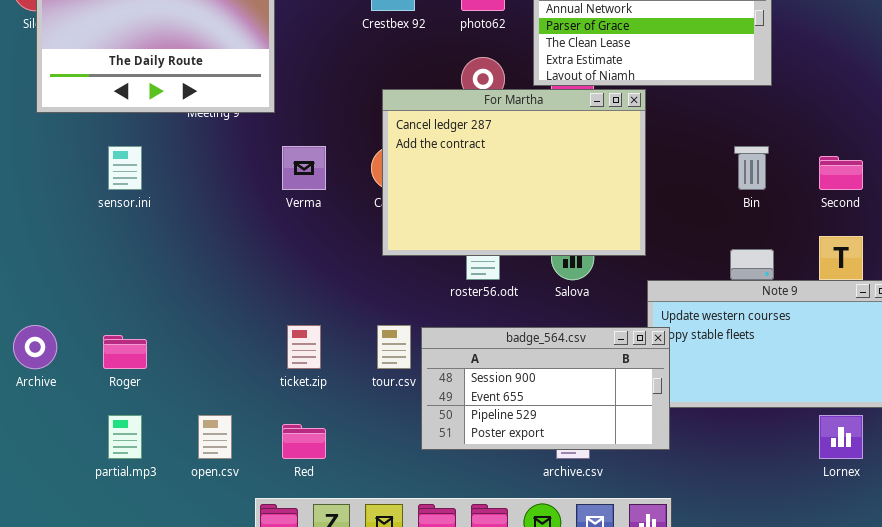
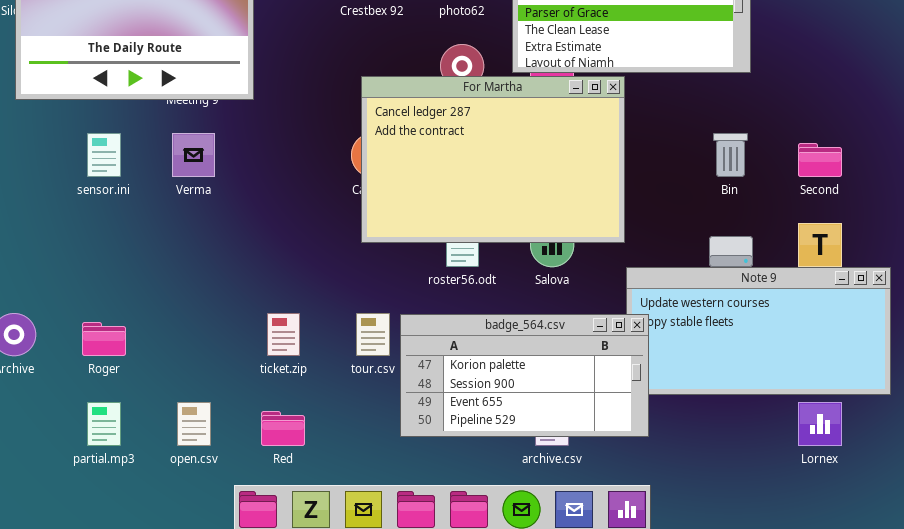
Verma: [282,146,326,190] -> [172,133,215,177], moved
badge_564.csv: [421,327,670,450] -> [400,314,649,437], scrolled up 1 row

